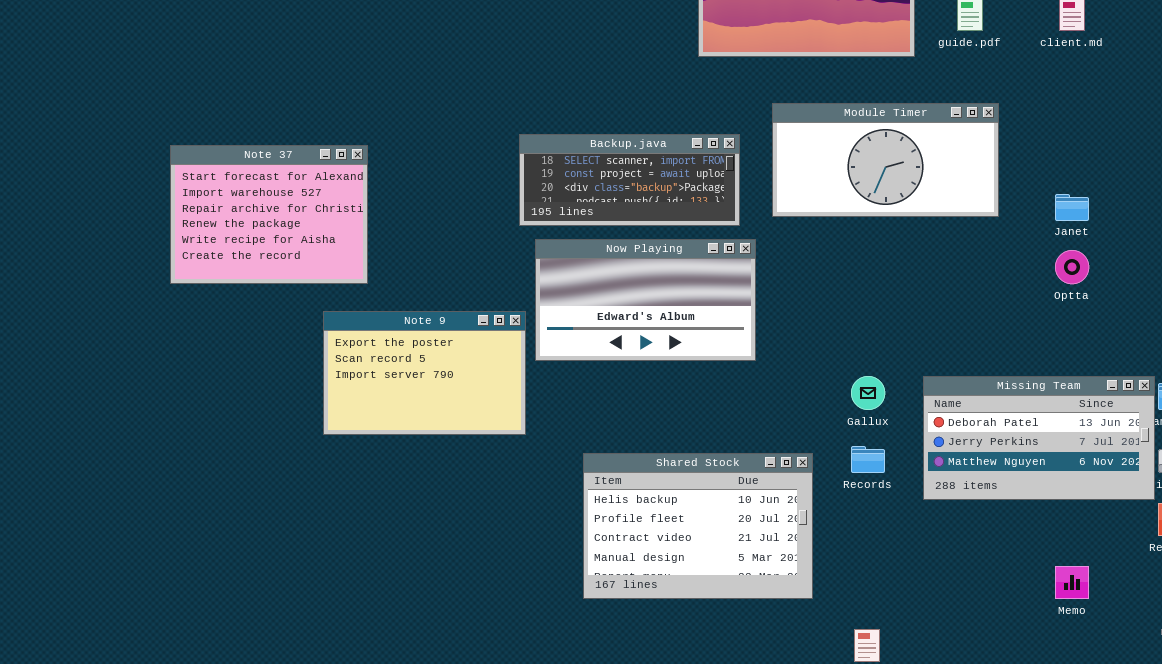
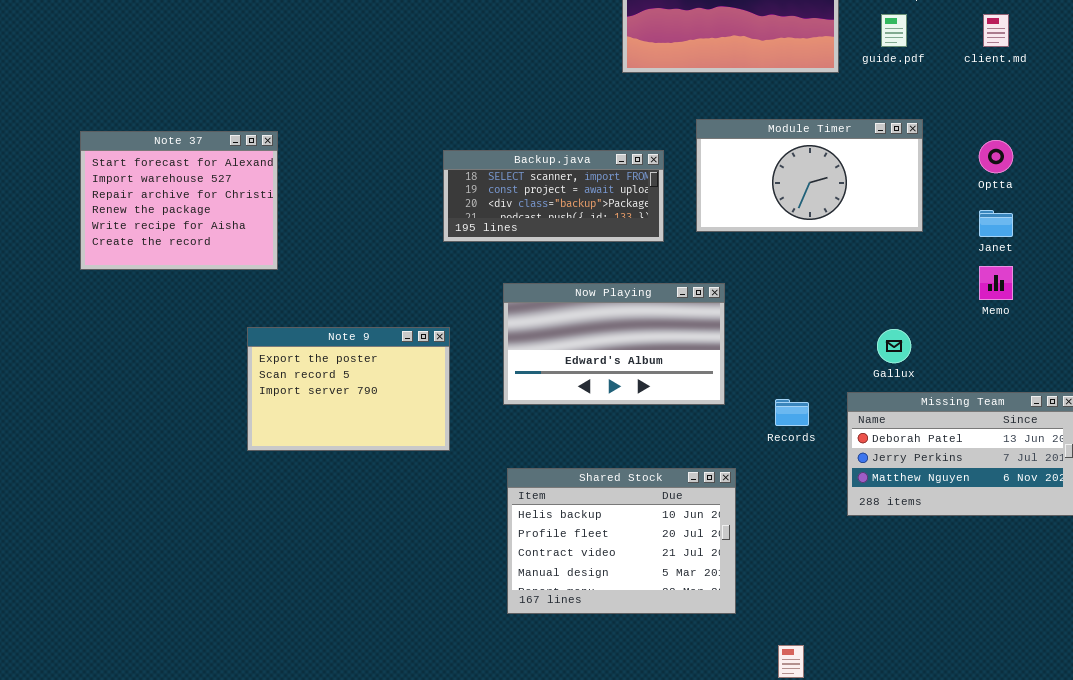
Note 37: [170,145,368,284] -> [80,131,278,270], moved
Now Playing: [535,239,756,361] -> [503,283,725,405], moved
Optta: [1055,250,1089,284] -> [979,140,1013,173], moved
Gallux: [851,376,885,410] -> [877,329,911,363], moved
Records: [851,446,885,473] -> [775,399,809,426], moved
Memo: [1055,566,1089,599] -> [979,266,1013,300], moved

